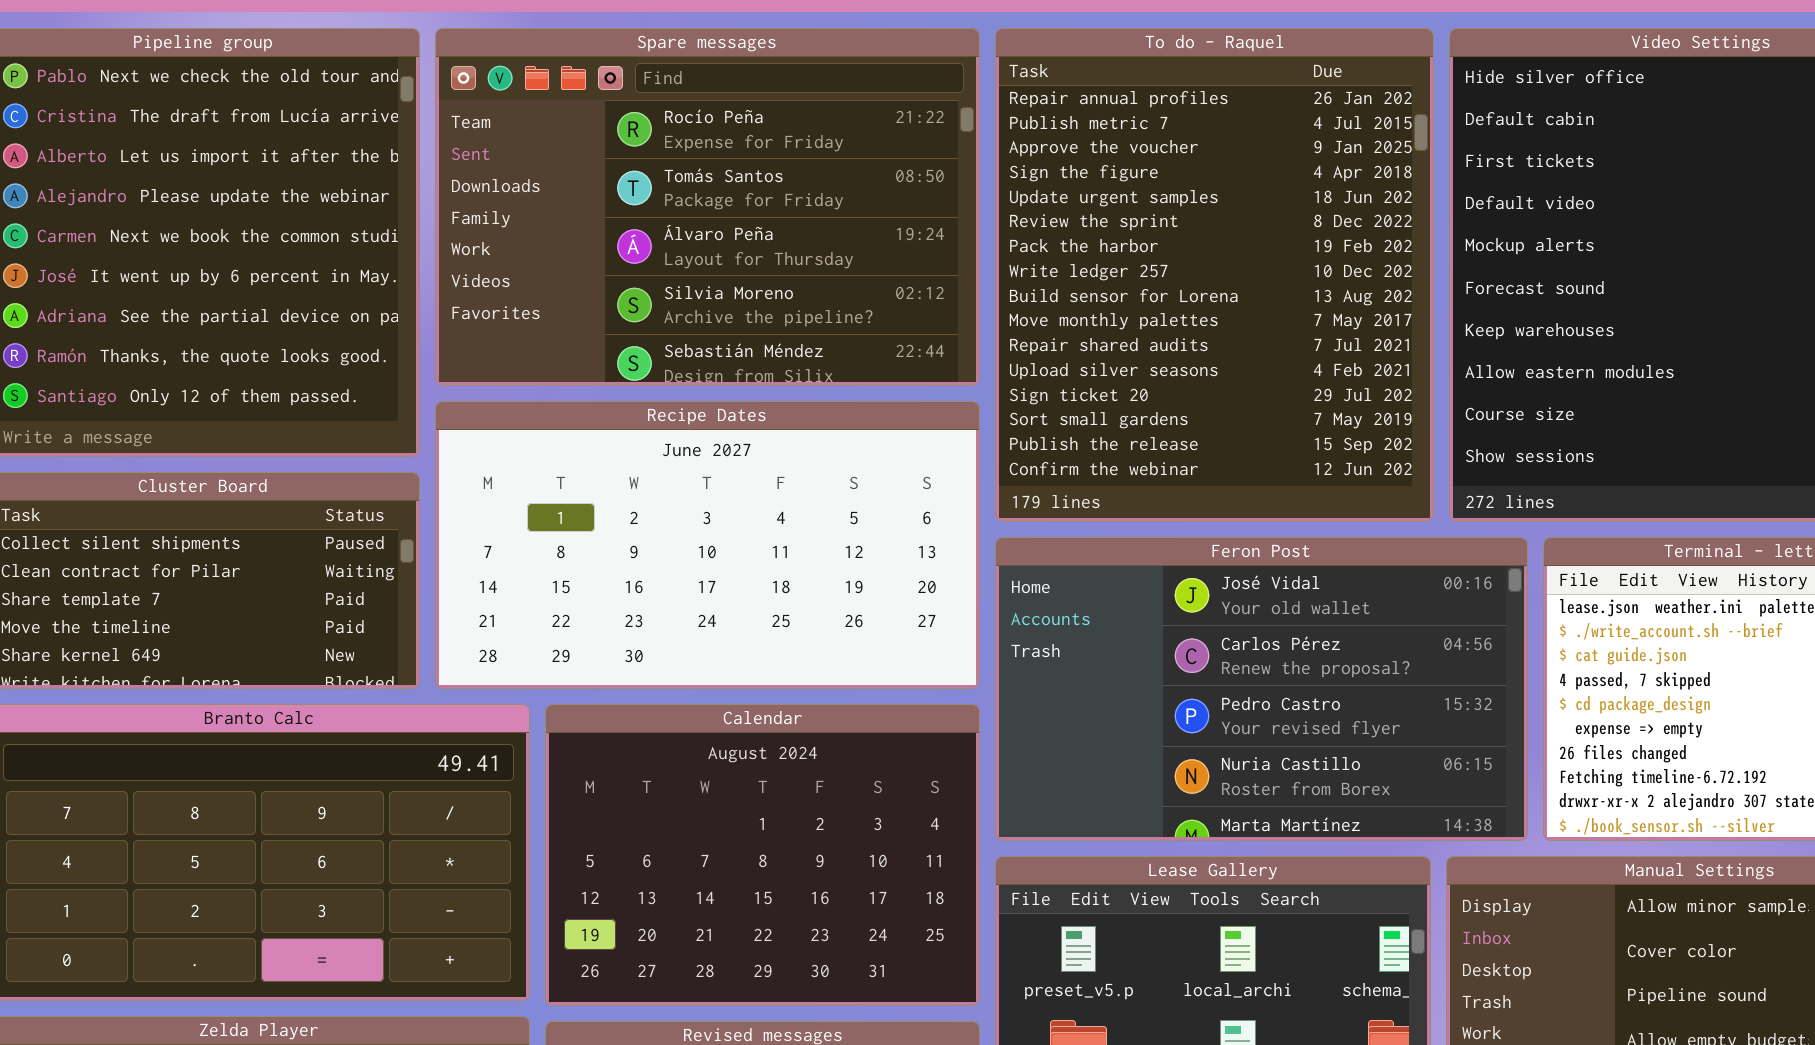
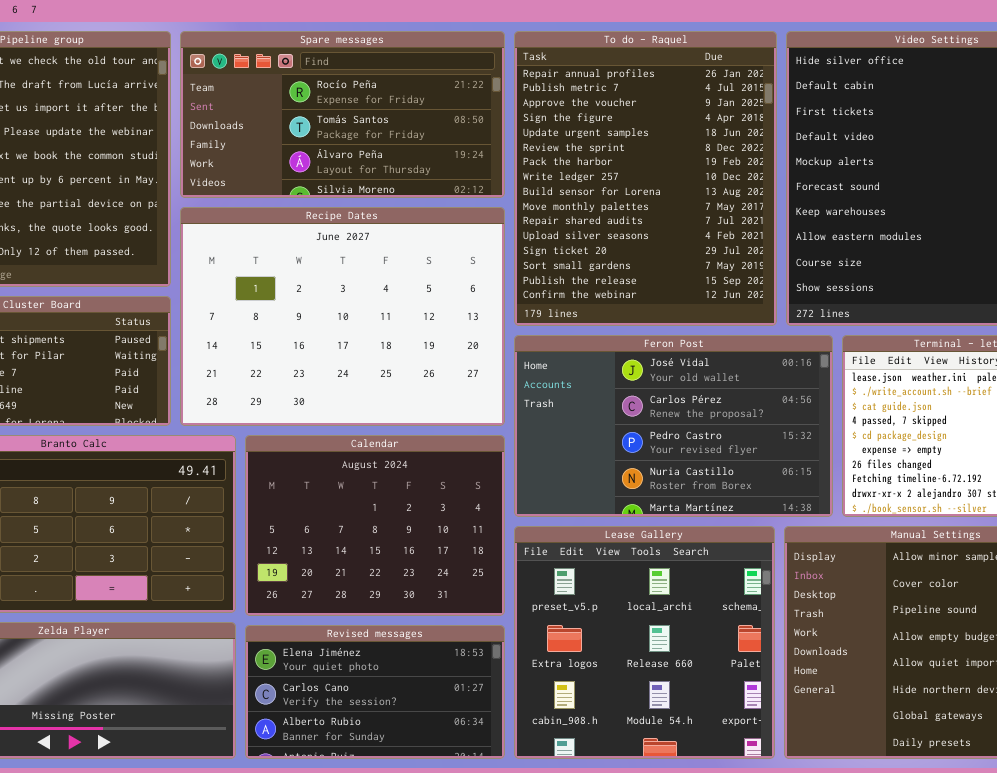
Spare messages: [435,28,980,386] -> [180,31,505,198], resized
Recipe Dates: [435,401,980,689] -> [180,207,505,426], resized

